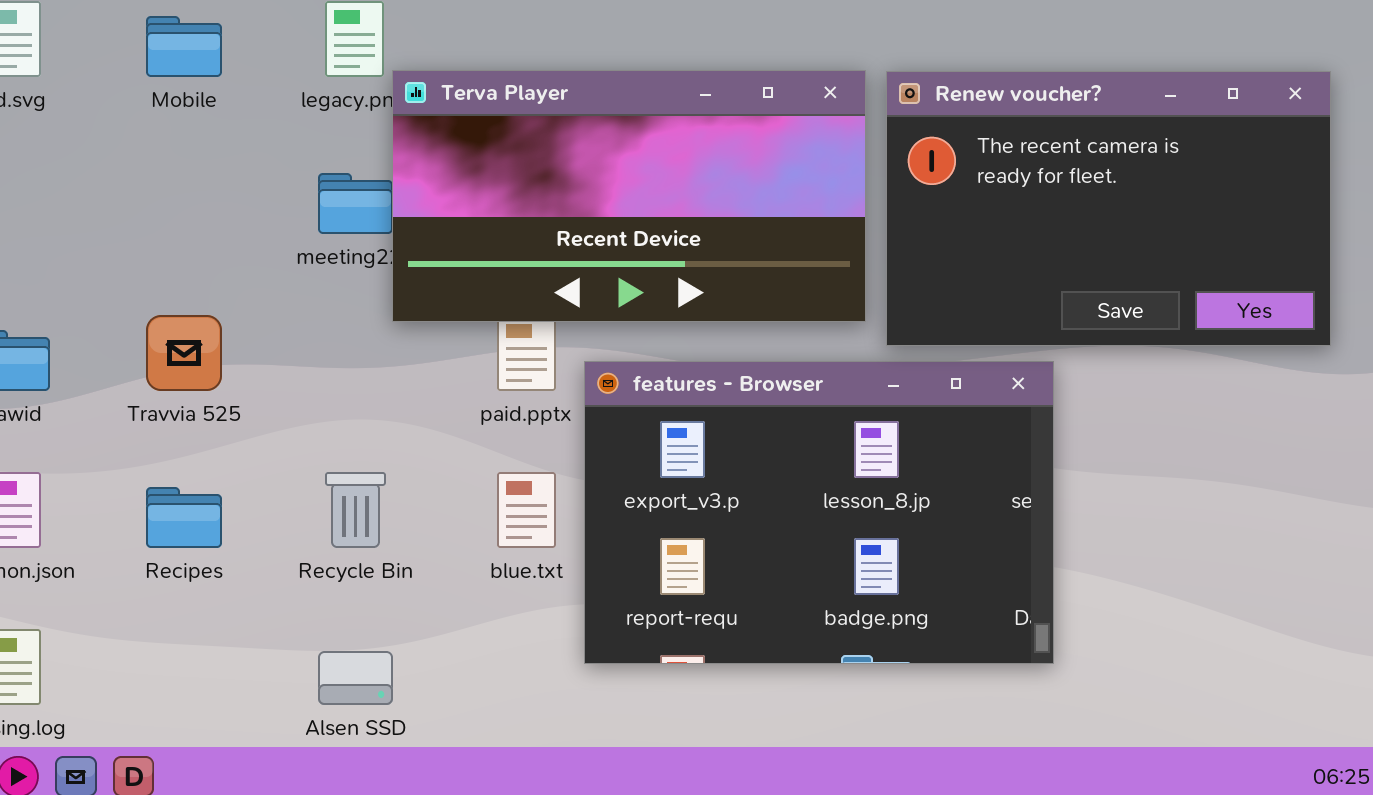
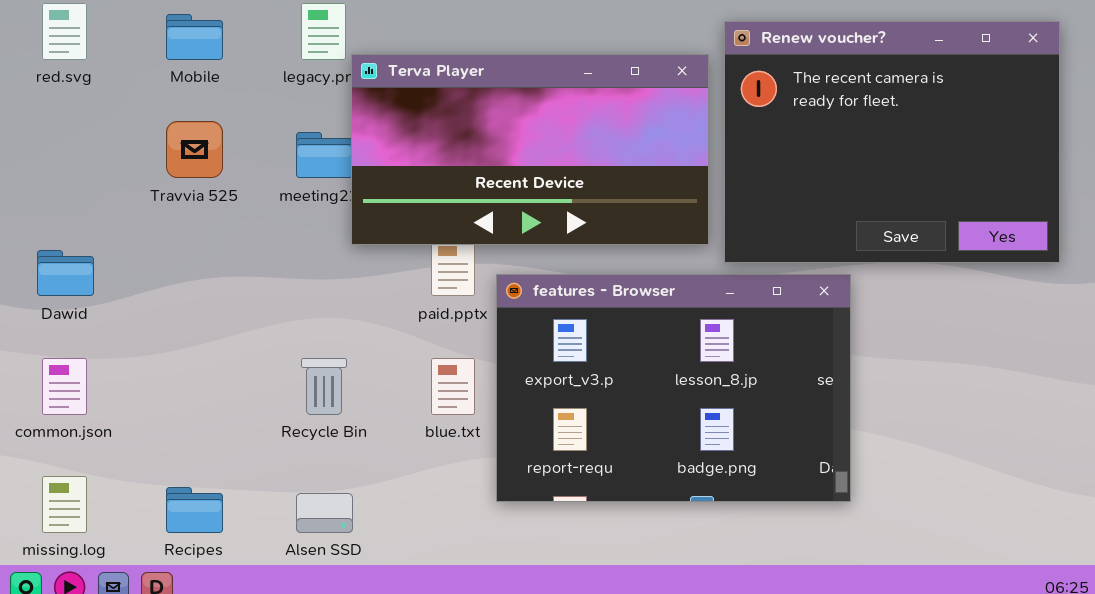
Renew voucher?: [886,71,1331,346] -> [724,21,1060,263], resized
Travvia 525: [146,315,222,391] -> [166,121,223,178], moved
Recipes: [146,487,222,548] -> [166,487,223,533], moved

